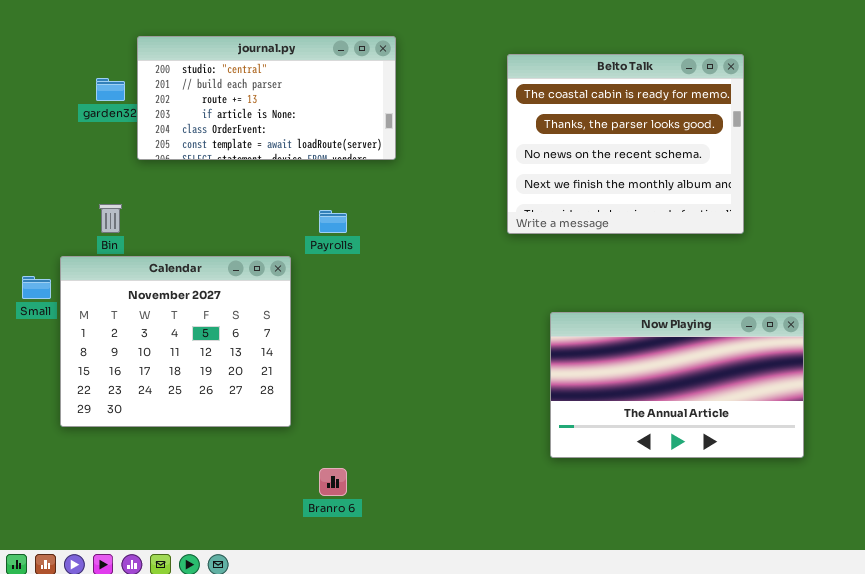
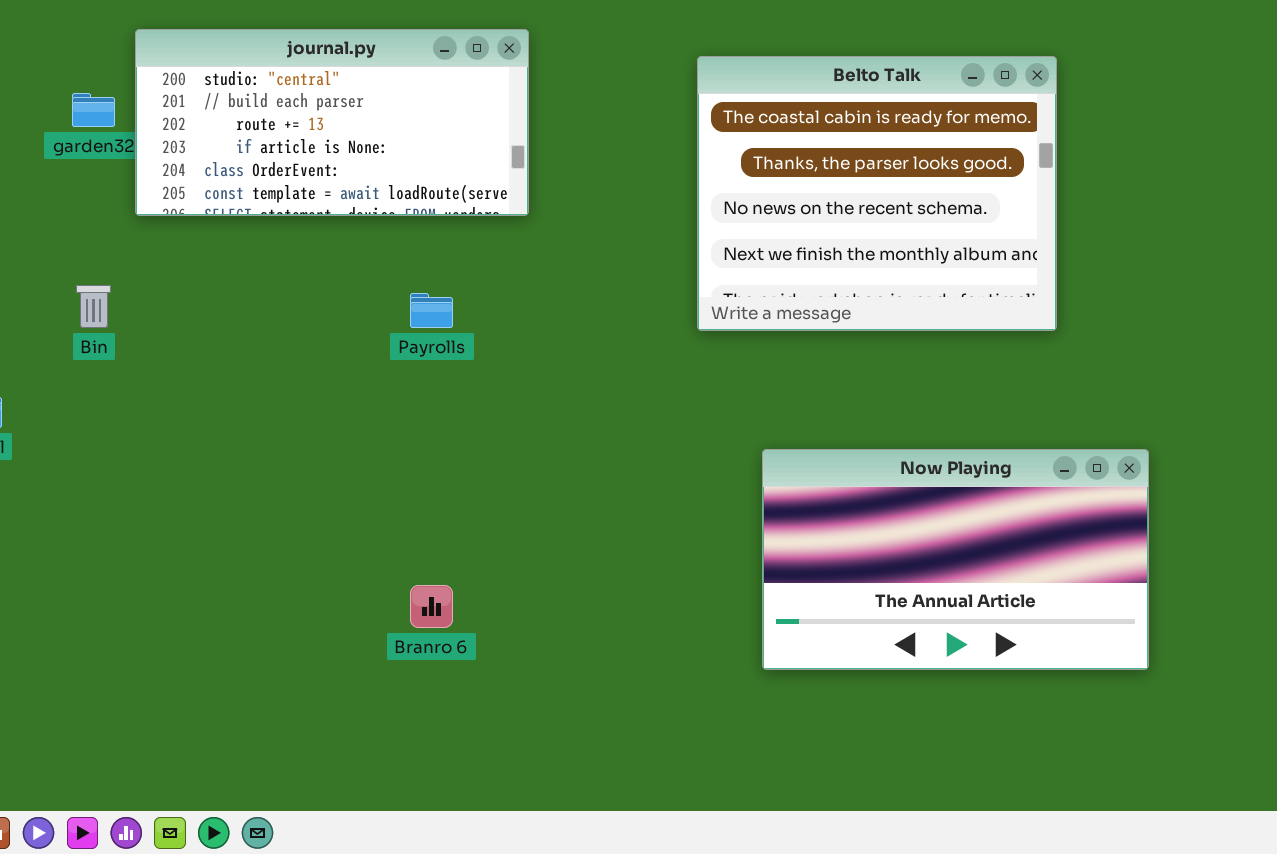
Calendar: [60,256,291,427] -> none, closed
Branro 6: [319,468,347,496] -> [410,585,453,628], moved

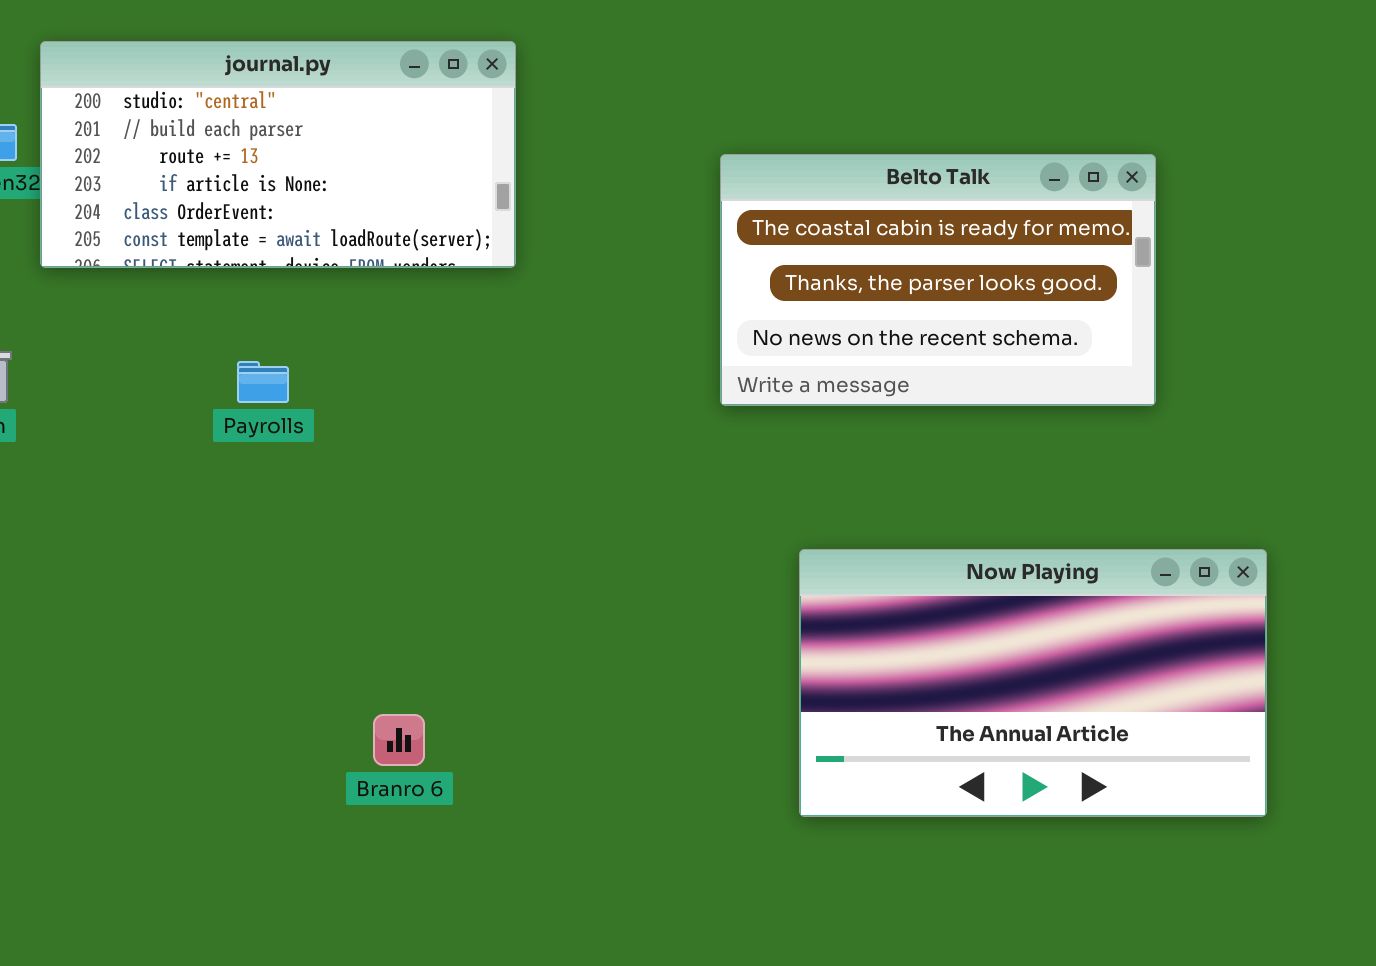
Belto Talk: [697,56,1057,331] -> [720,154,1156,406], resized
Payrolls: [410,293,453,328] -> [237,361,289,403], moved

